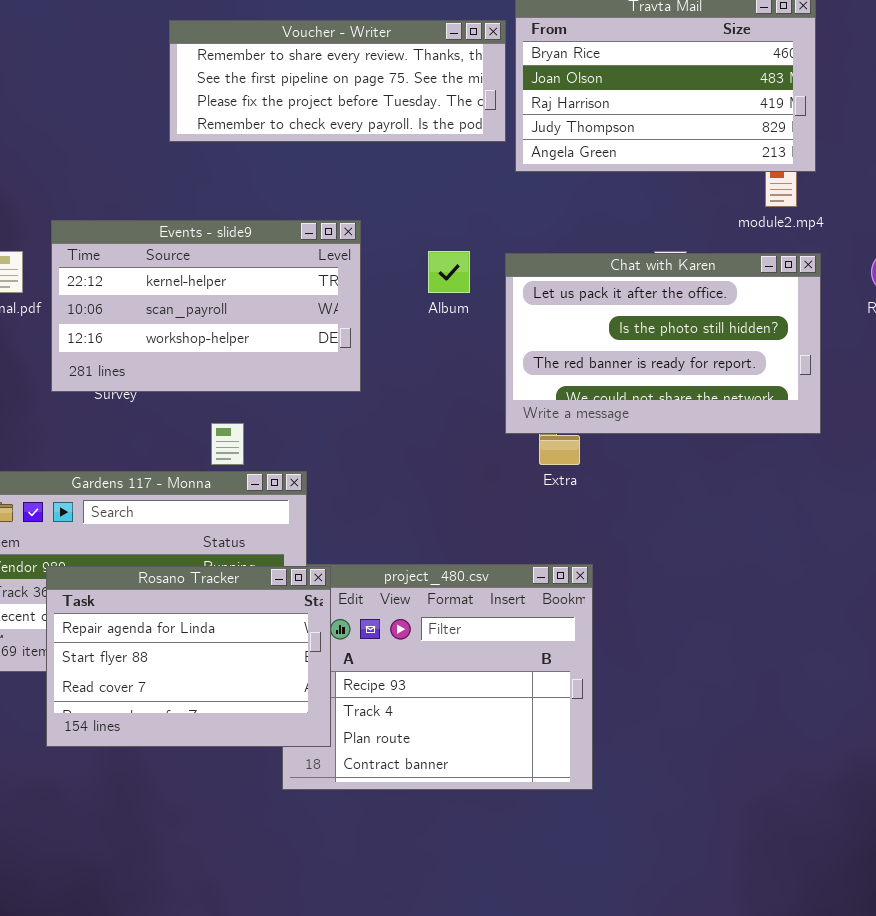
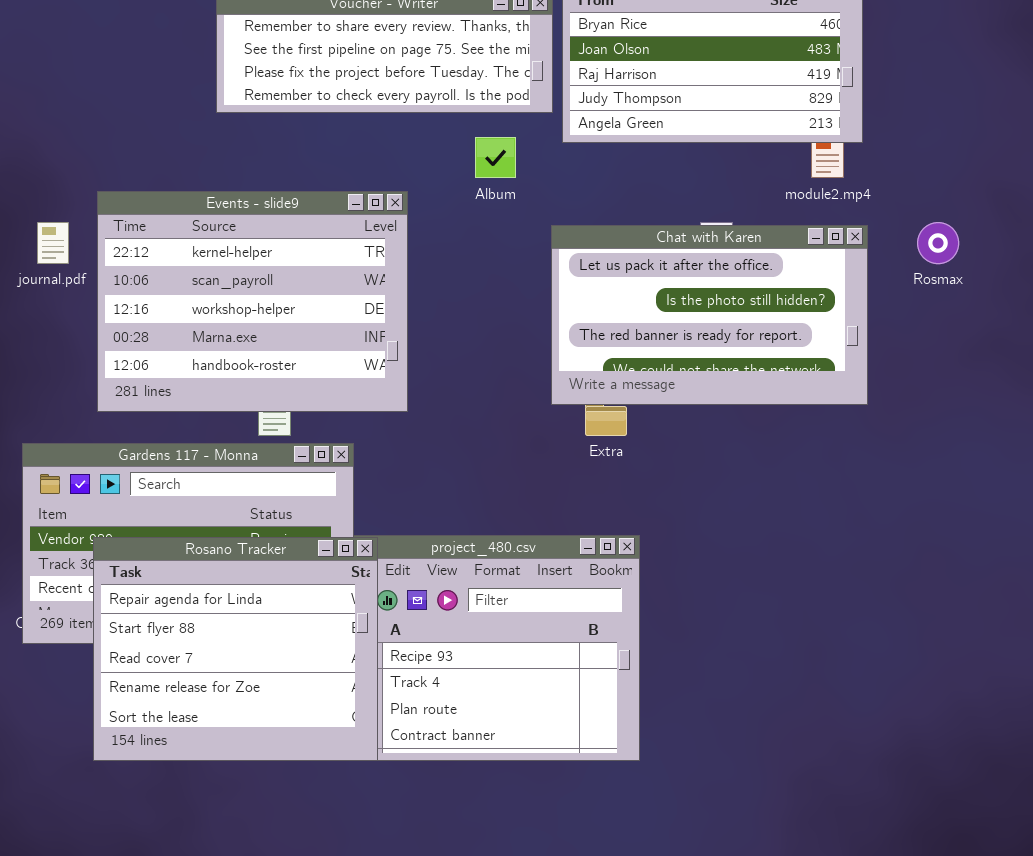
Events - slide9: [51,220,361,392] -> [97,191,408,412], resized
Album: [428,251,470,293] -> [475,137,516,178], moved
Rosano Tracker: [46,566,331,747] -> [93,537,378,761], resized

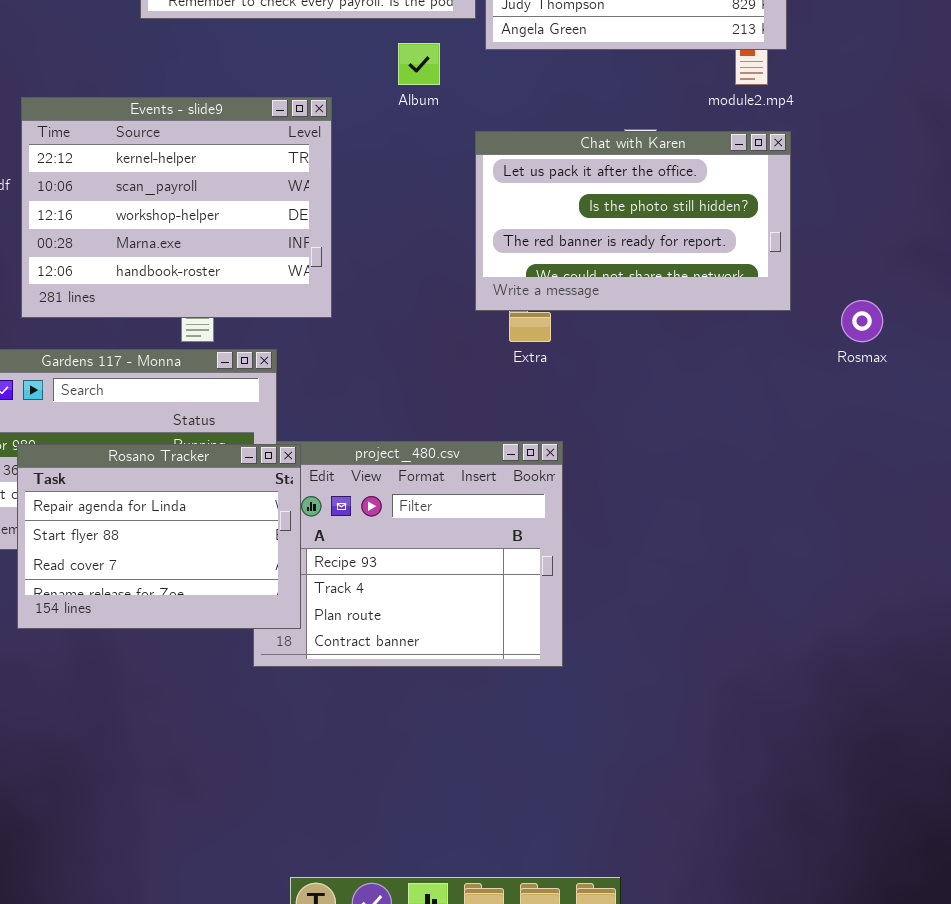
Rosmax: [917,222,959,264] -> [841,300,883,342], moved
Rosano Tracker: [93,537,378,761] -> [17,444,301,629], resized

